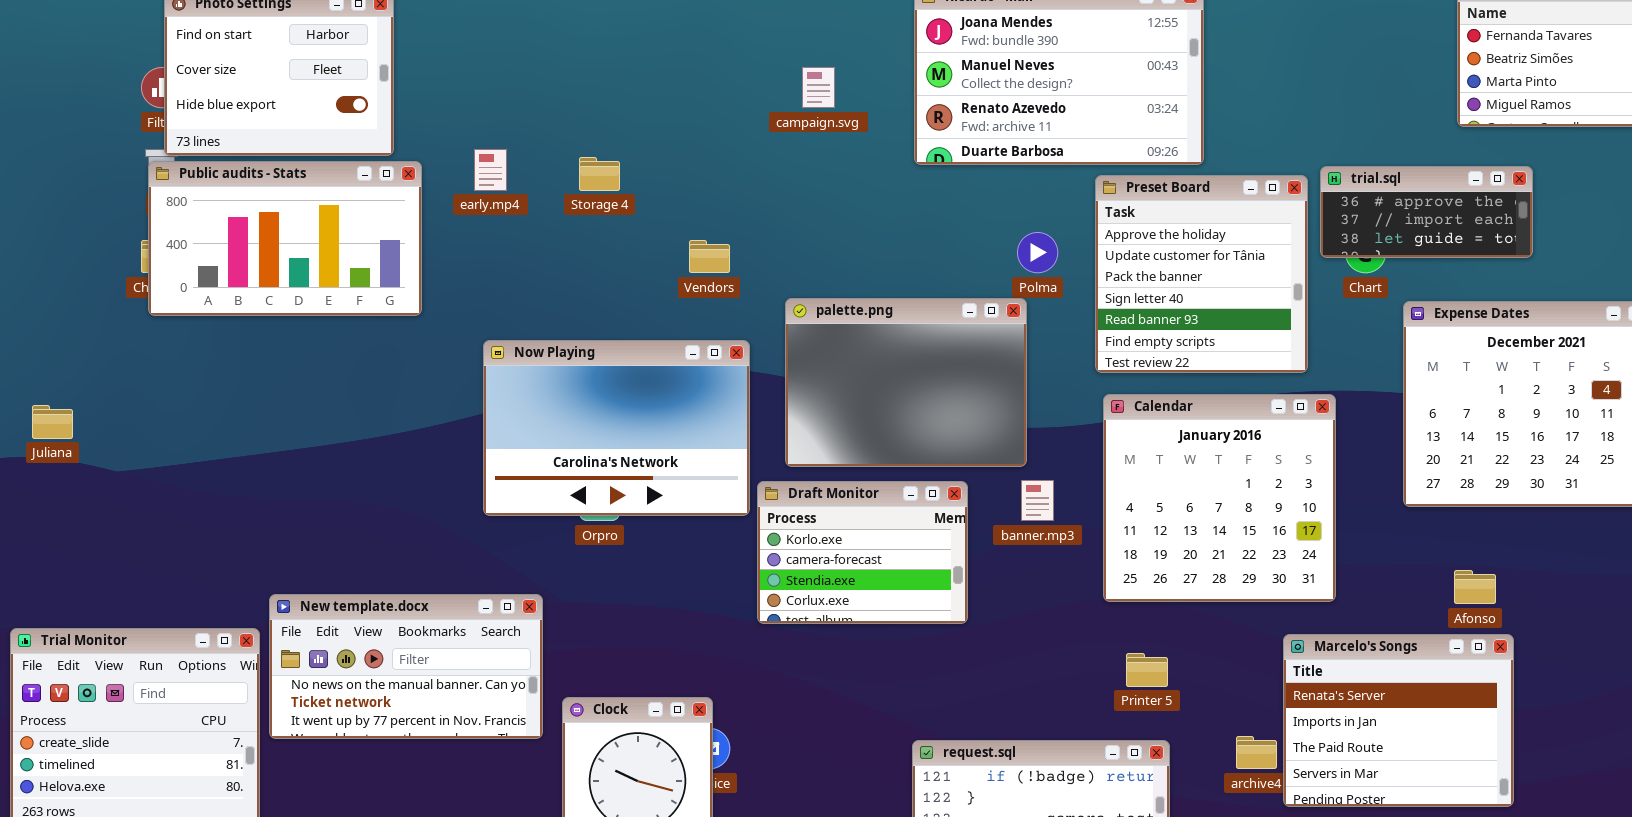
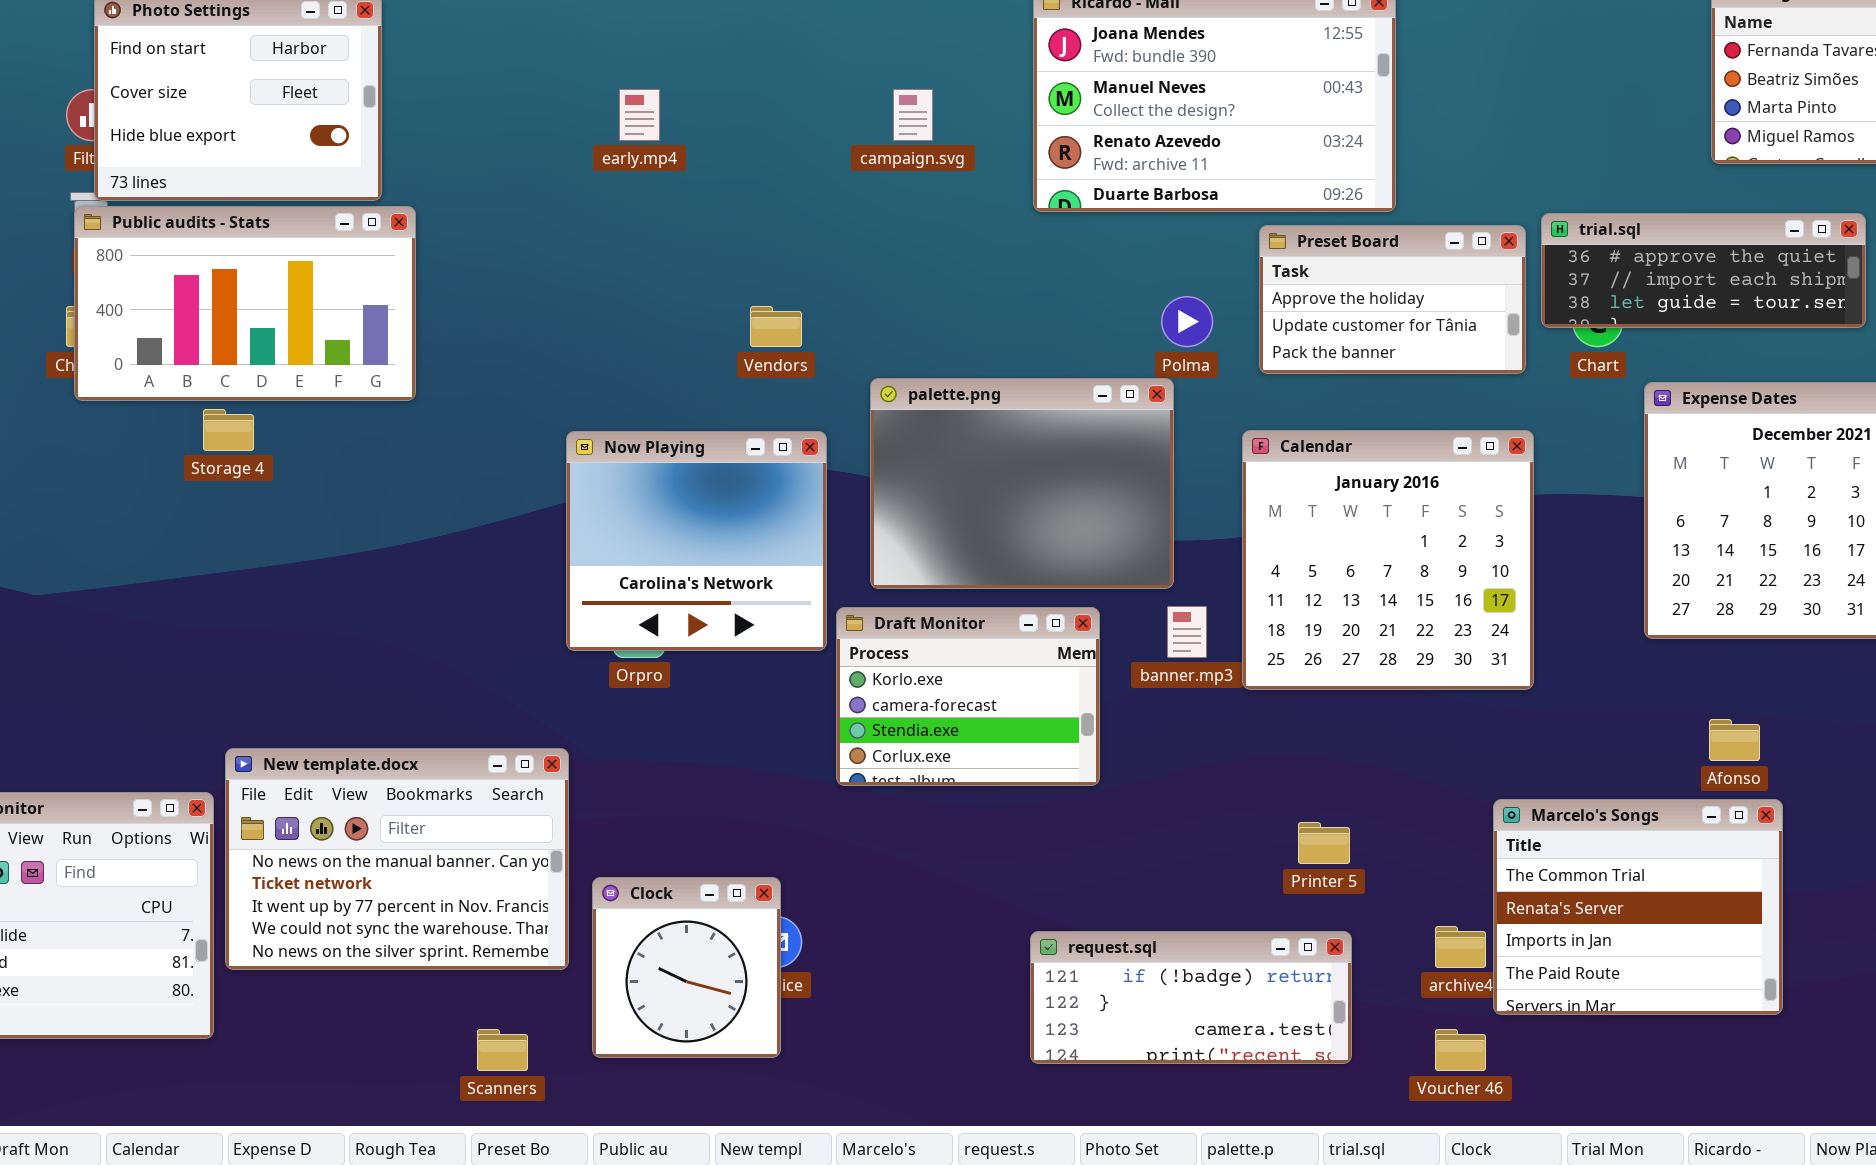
early.mp4: [474,149,507,191] -> [619,89,660,141], moved
Storage 4: [579,157,620,191] -> [203,409,254,451], moved
trial.sql: [1320,166,1533,258] -> [1541,213,1866,328], resized
Preset Board: [1095,175,1308,373] -> [1259,225,1526,374], resized
Now Playing: [483,340,750,516] -> [566,431,827,651], resized
Calendar: [1103,394,1336,602] -> [1242,430,1534,690], moved
New template.docx: [269,594,543,739] -> [225,748,569,970], resized
Marcelo's Songs: [1283,634,1514,807] -> [1493,799,1783,1015], scrolled up 1 row

